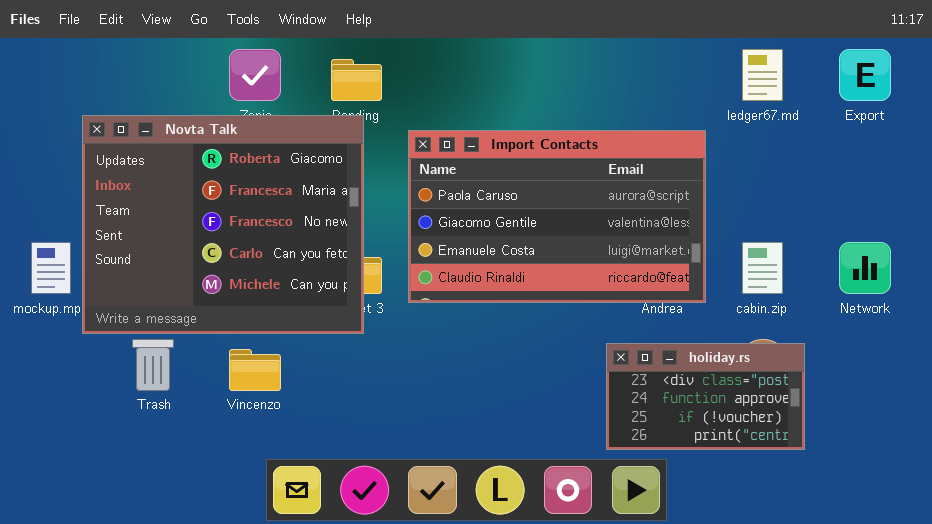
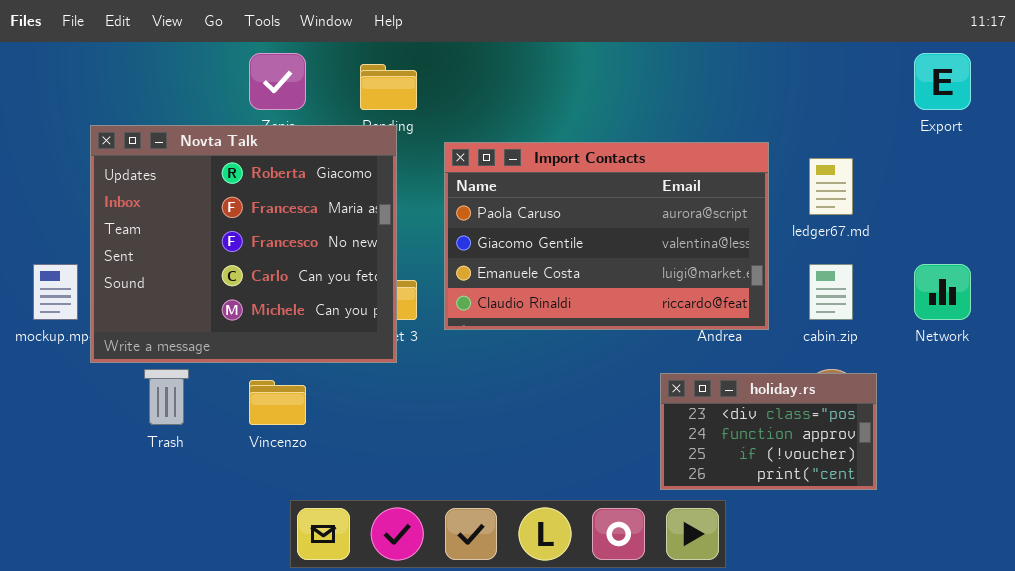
ledger67.md: [742,49,783,101] -> [809,158,853,215], moved

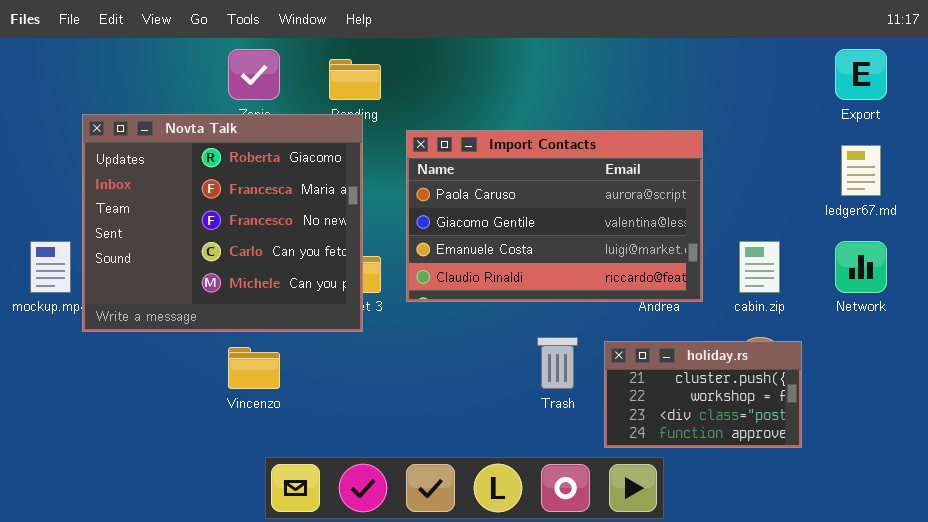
ledger67.md: [809,158,853,215] -> [841,145,881,196], moved
Trash: [144,369,189,425] -> [537,337,578,389], moved
holiday.rs: [660,373,877,490] -> [604,341,802,448], scrolled up 2 rows

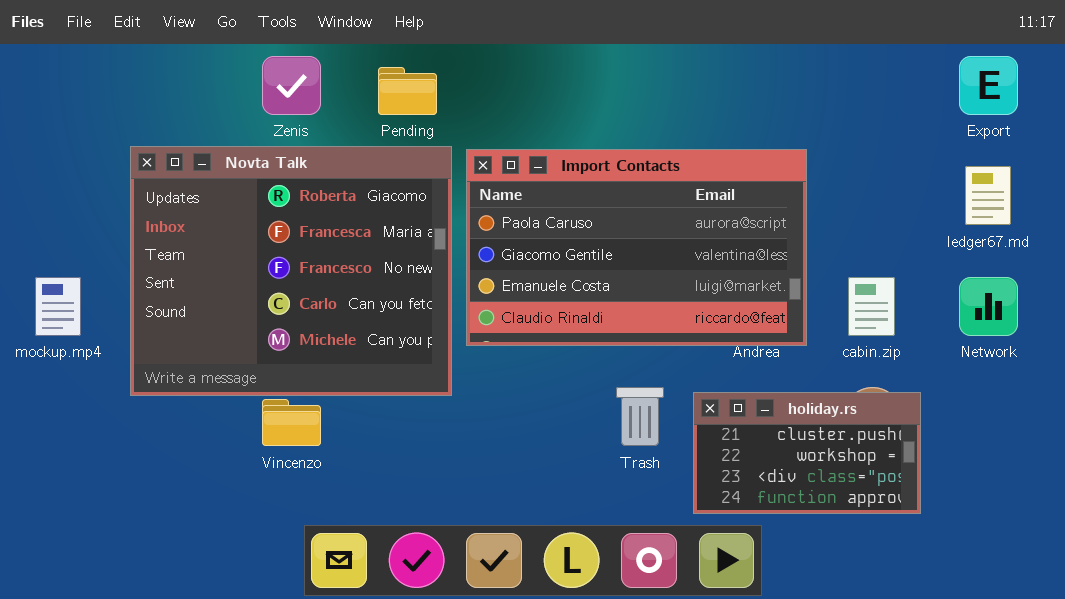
Novta Talk: [82,114,363,332] -> [130,146,452,396], moved

